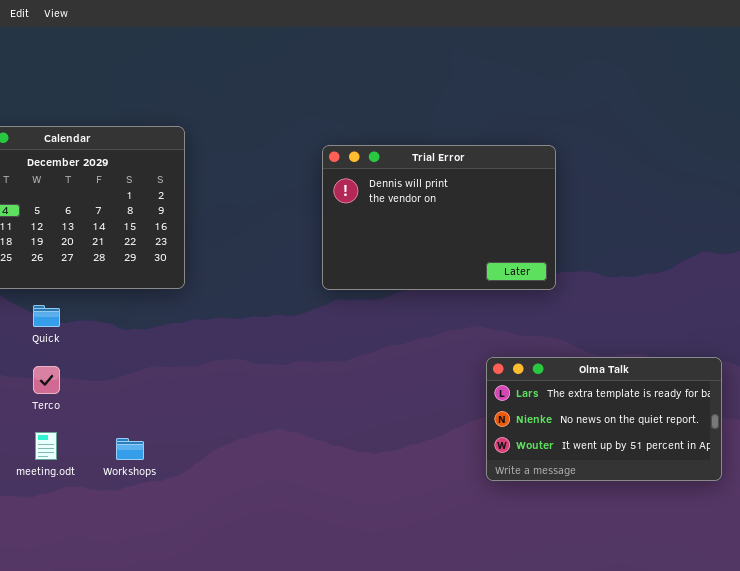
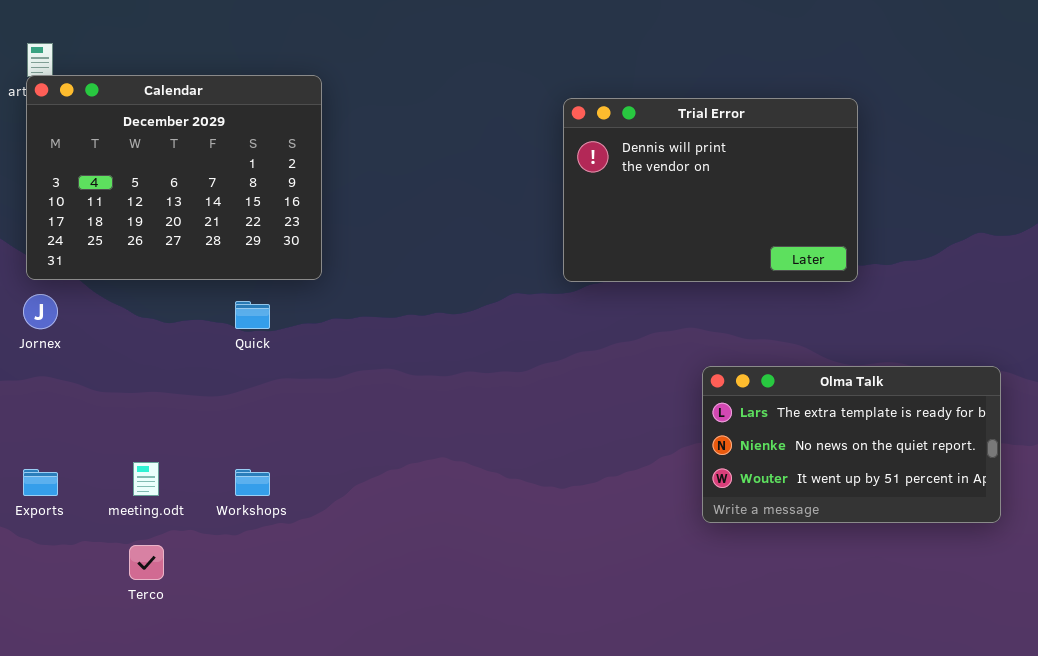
Trial Error: [322,145,556,290] -> [563,98,858,282], moved
Quick: [33,305,60,327] -> [235,301,270,329], moved
Terco: [33,366,60,394] -> [129,545,164,580], moved

